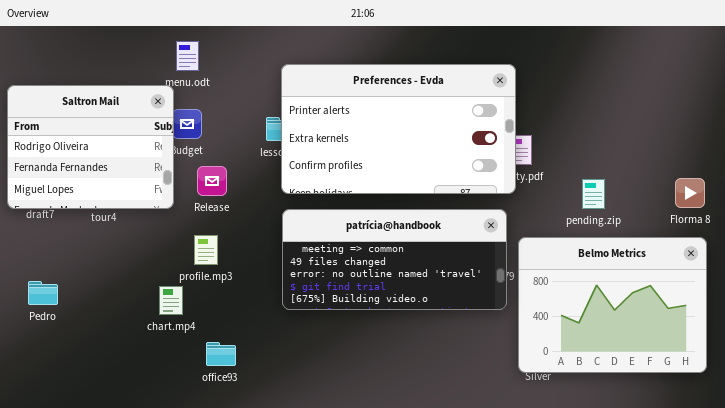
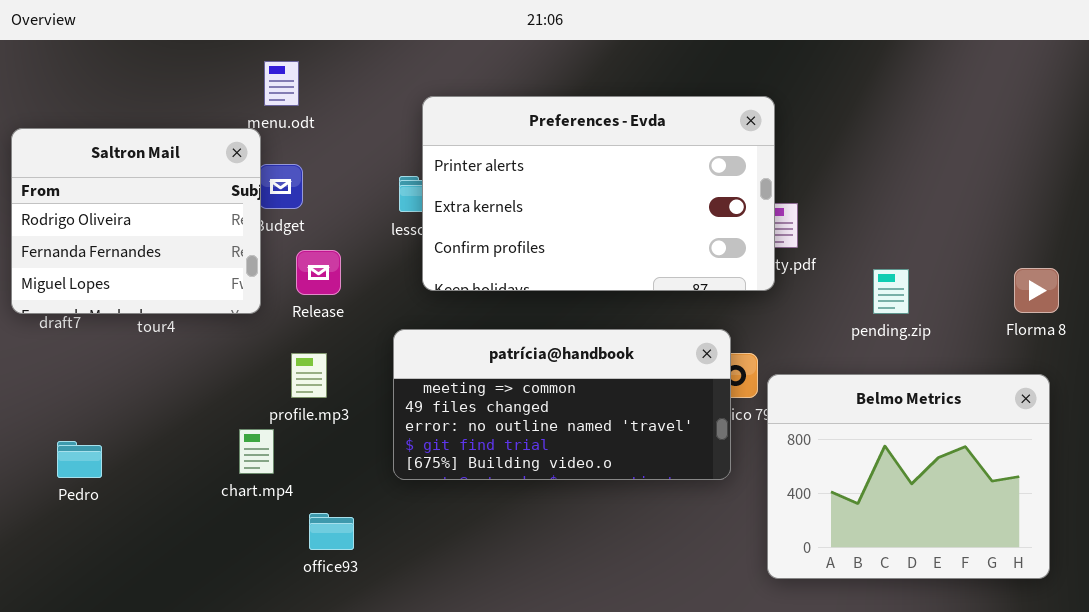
patrícia@handbook: [282,209,507,310] -> [393,329,731,480], moved
Belmo Metrics: [518,237,707,373] -> [767,374,1050,579], moved
Pedro: [28,281,58,305] -> [57,441,102,478], moved

